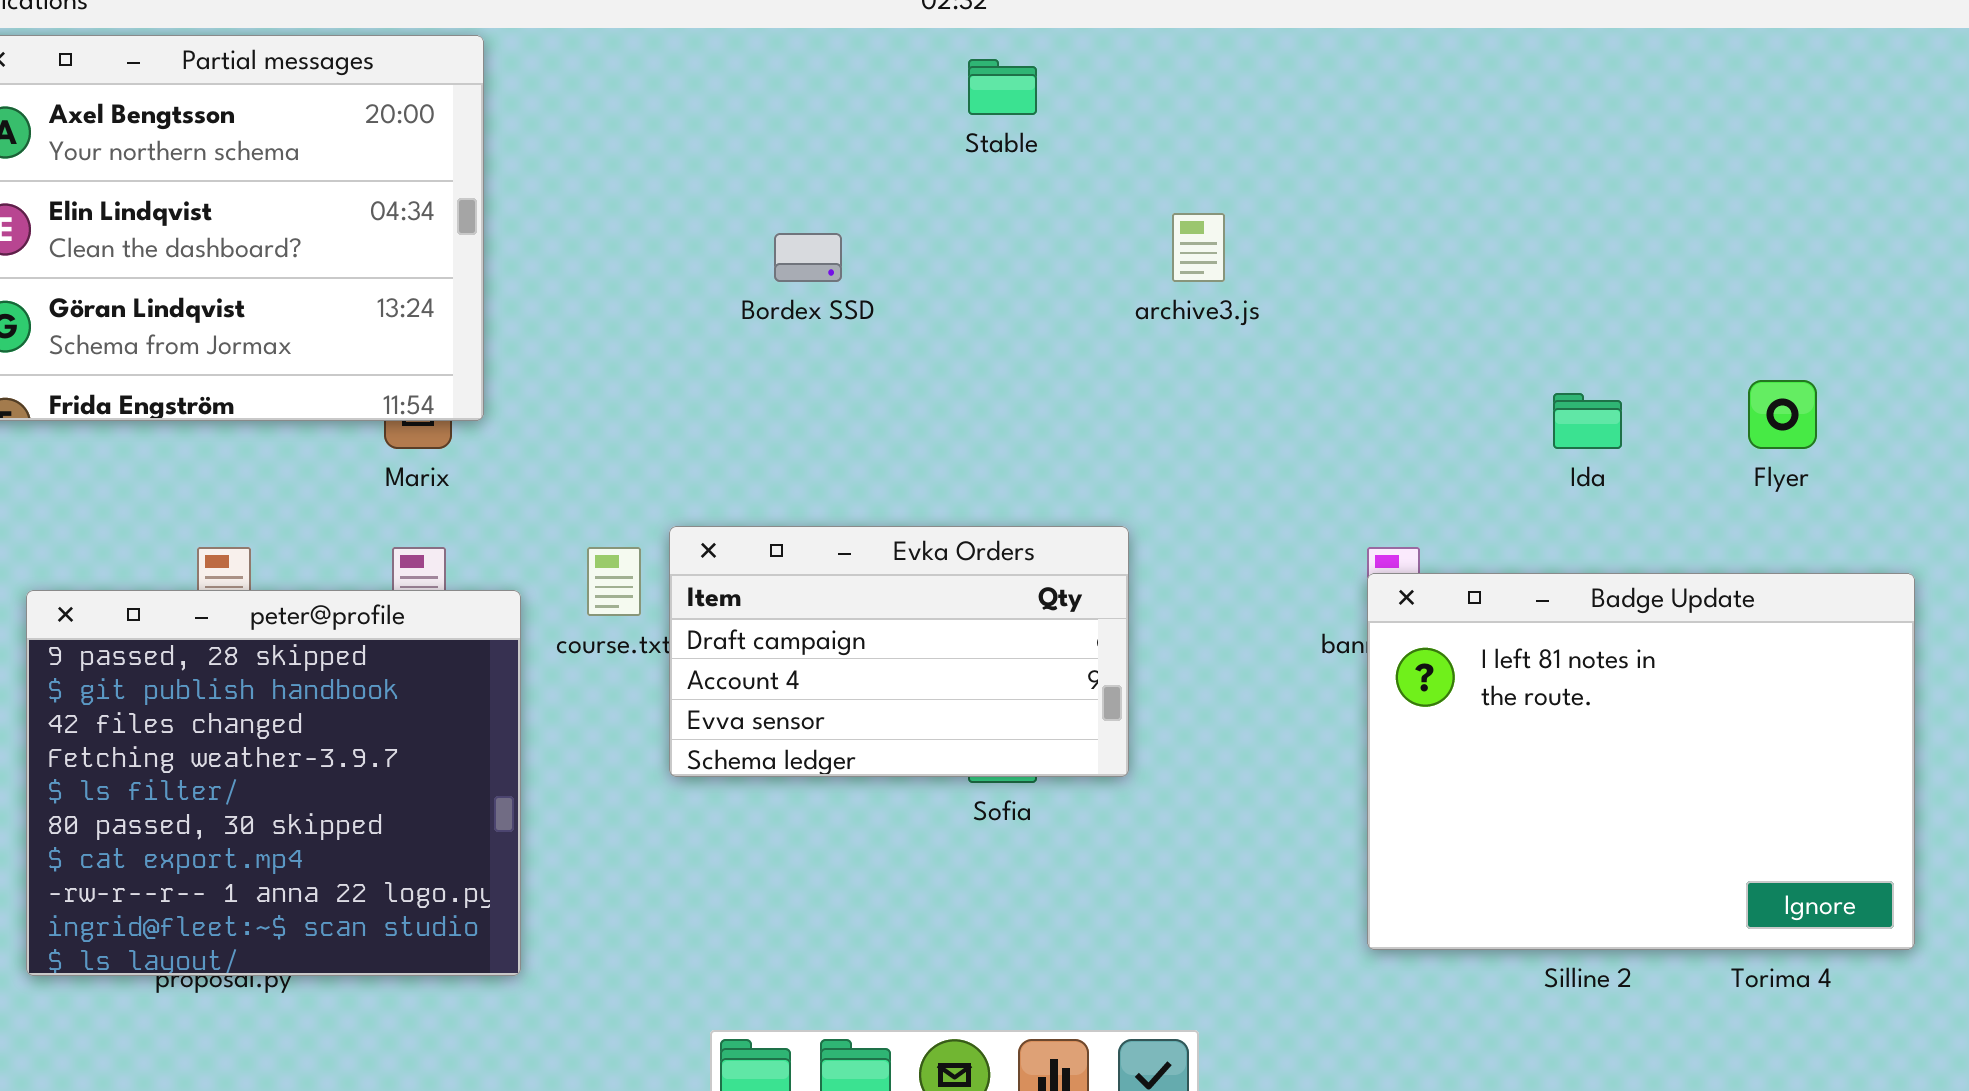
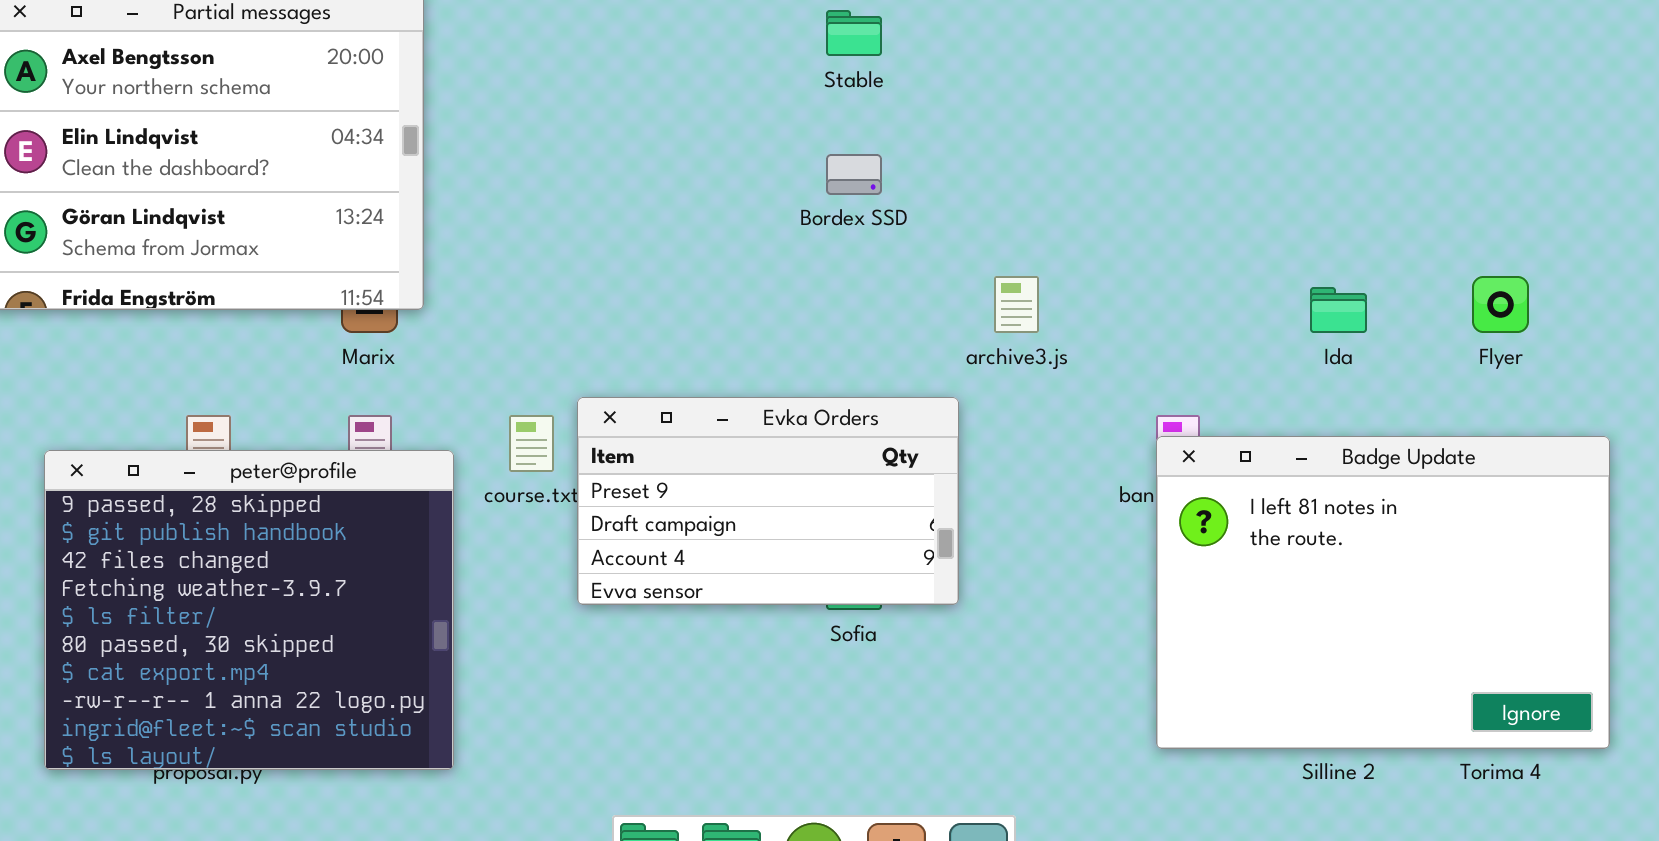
archive3.js: [1172,213,1225,282] -> [994,276,1039,333], moved
Bordex SSD: [774,233,842,282] -> [826,154,882,195], moved
Evka Orders: [669,526,1129,777] -> [577,397,959,605], scrolled up 1 row

